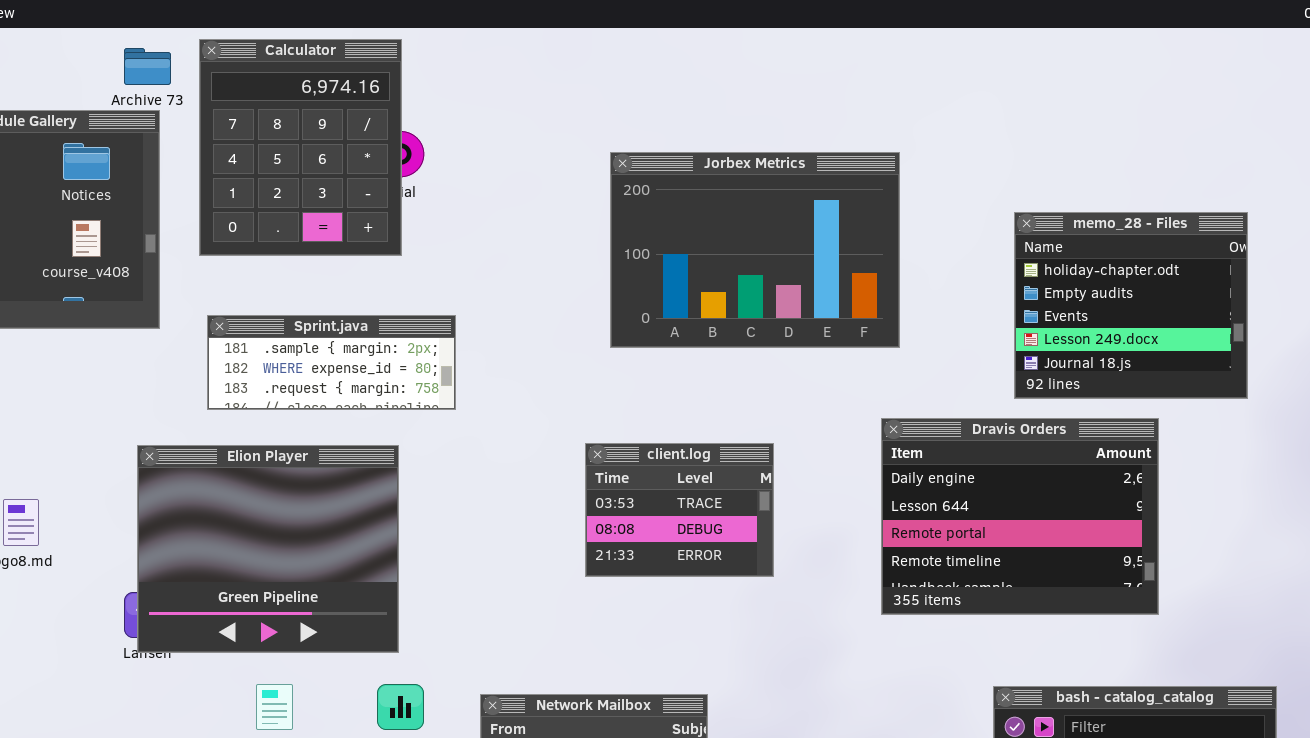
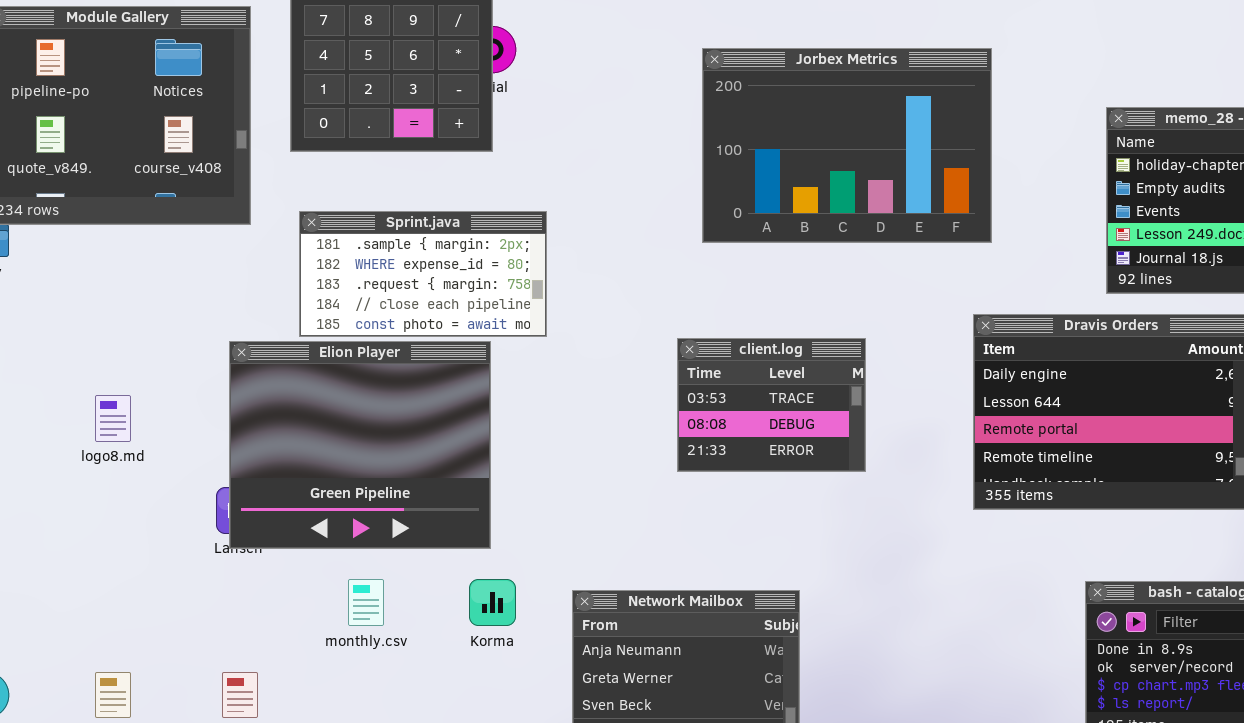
Sprint.java: [207,315,456,410] -> [299,211,547,337], resized

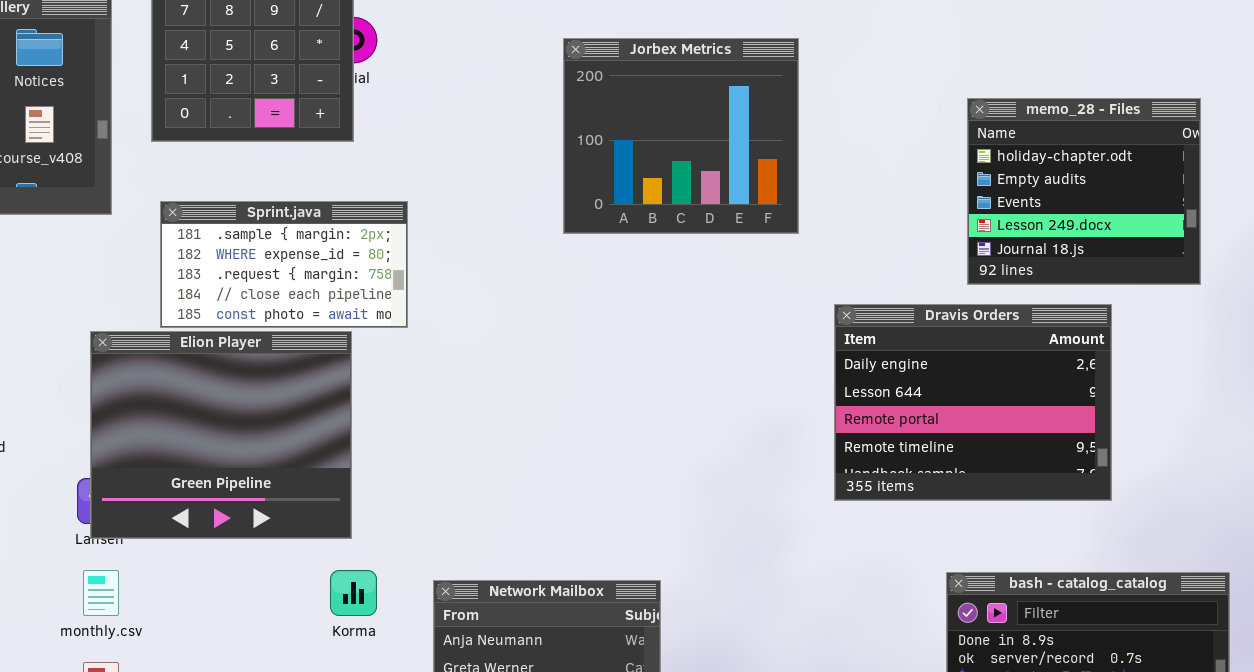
Jorbex Metrics: [702,48,992,243] -> [563,38,799,234], resized
client.log: [677,338,866,472] -> none, closed
monthly.csv: [348,579,384,626] -> [83,570,119,616], moved

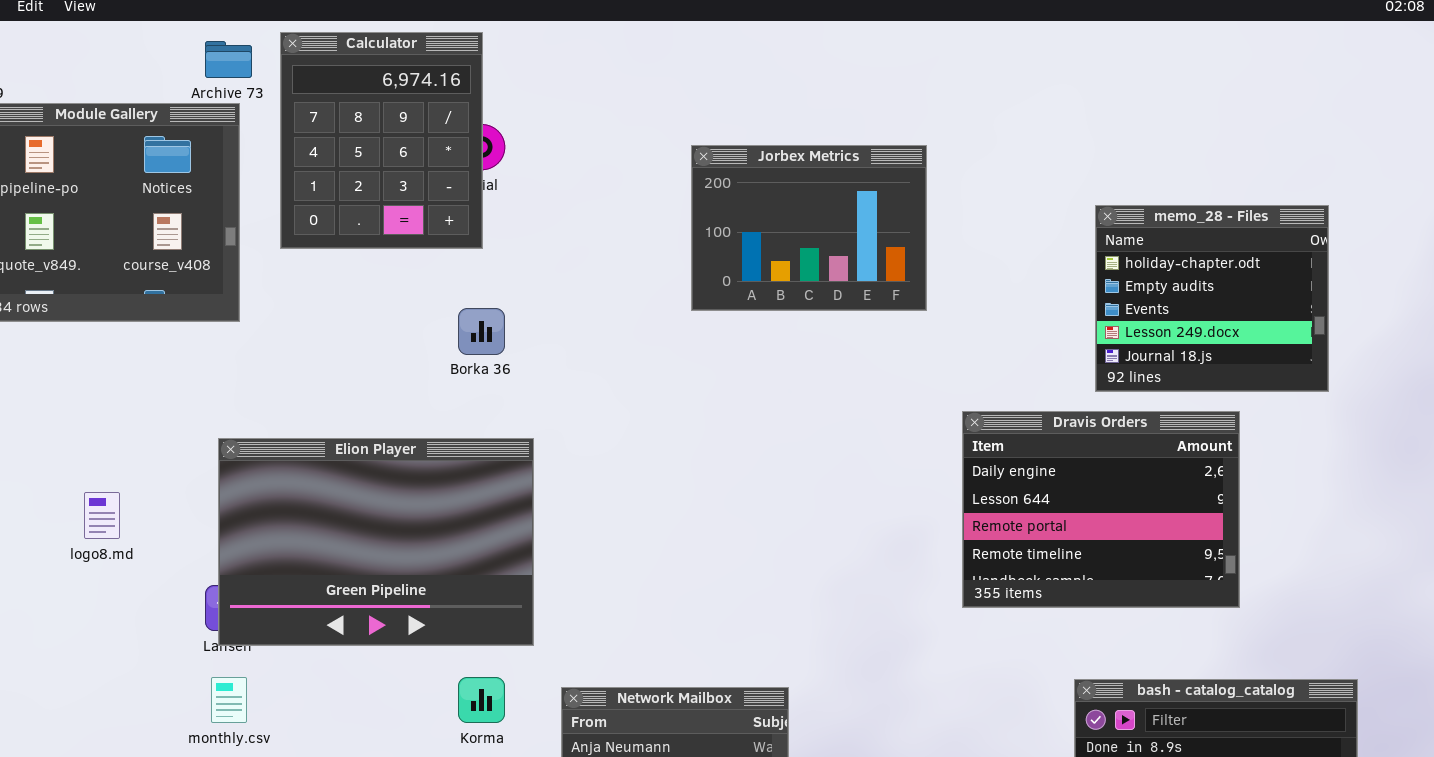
Jorbex Metrics: [563,38,799,234] -> [691,145,927,311], resized
Sprint.java: [160,201,408,328] -> none, closed
Elion Player: [90,331,352,539] -> [218,438,534,646], resized

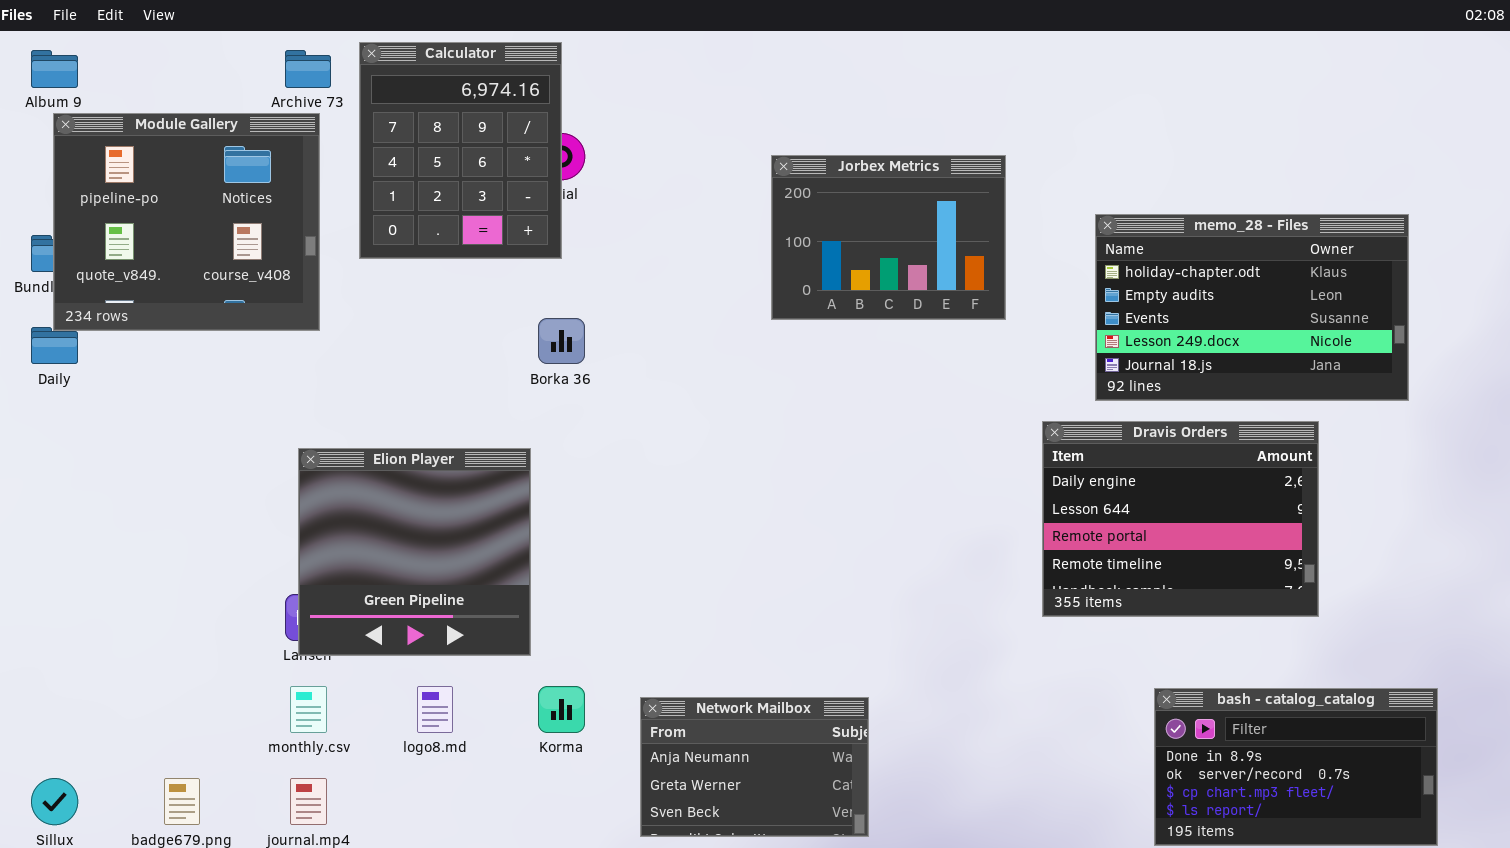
memo_28 - Files: [1095,205,1329,392] -> [1095,214,1409,401], resized
Elion Player: [218,438,534,646] -> [298,448,531,656], resized
logo8.md: [84,492,120,539] -> [417,686,453,733], moved

